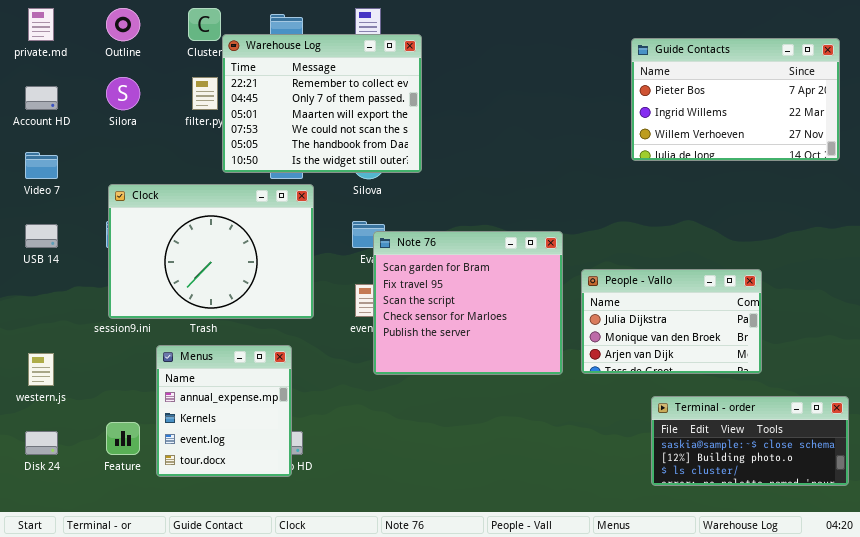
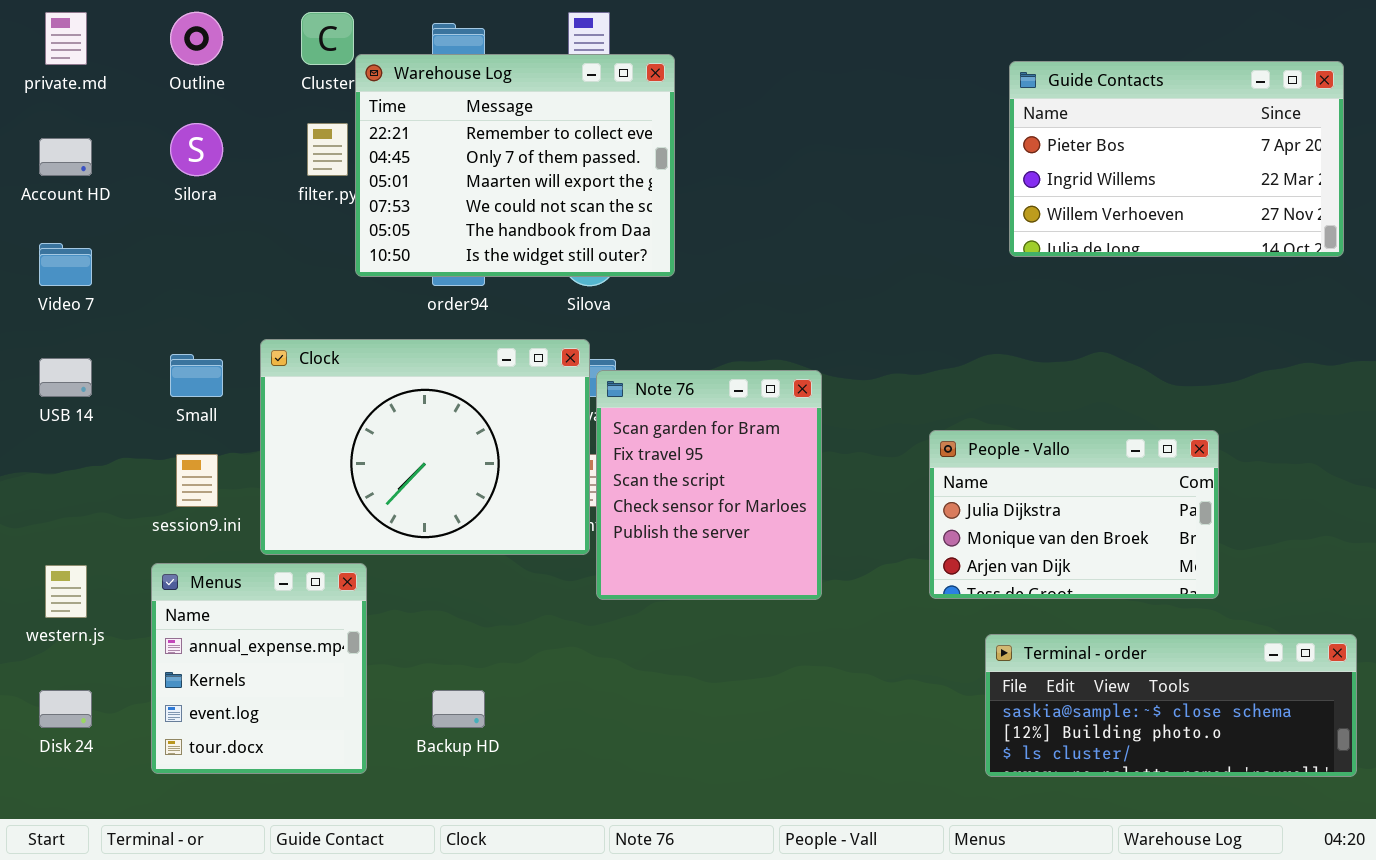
Clock: [108,184,314,319] -> [260,339,590,555], moved
Note 76: [373,231,563,375] -> [596,370,822,600], resized
Menus: [156,345,292,477] -> [151,563,367,774], moved
Terminal - order: [651,396,849,486] -> [985,634,1357,777], resized

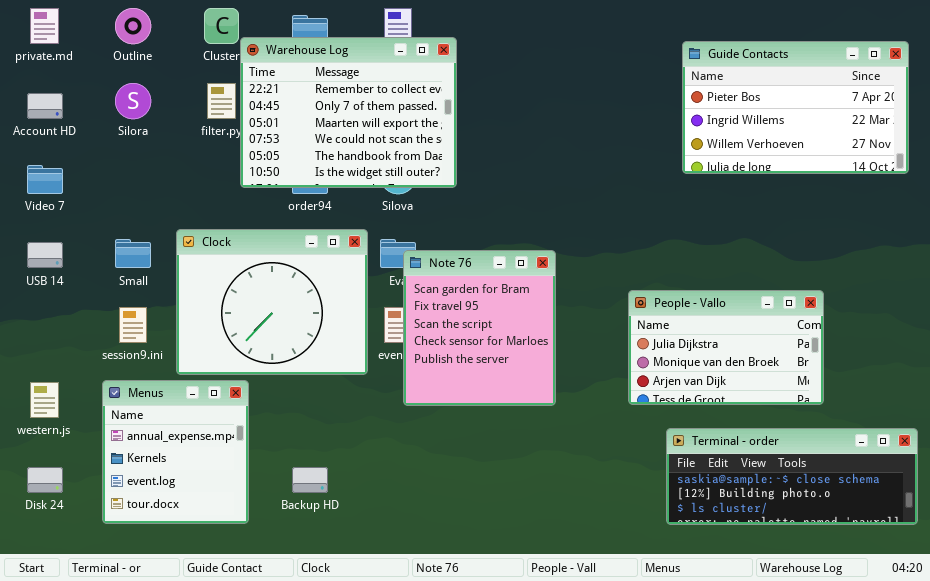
Clock: [260,339,590,555] -> [176,229,368,375], resized

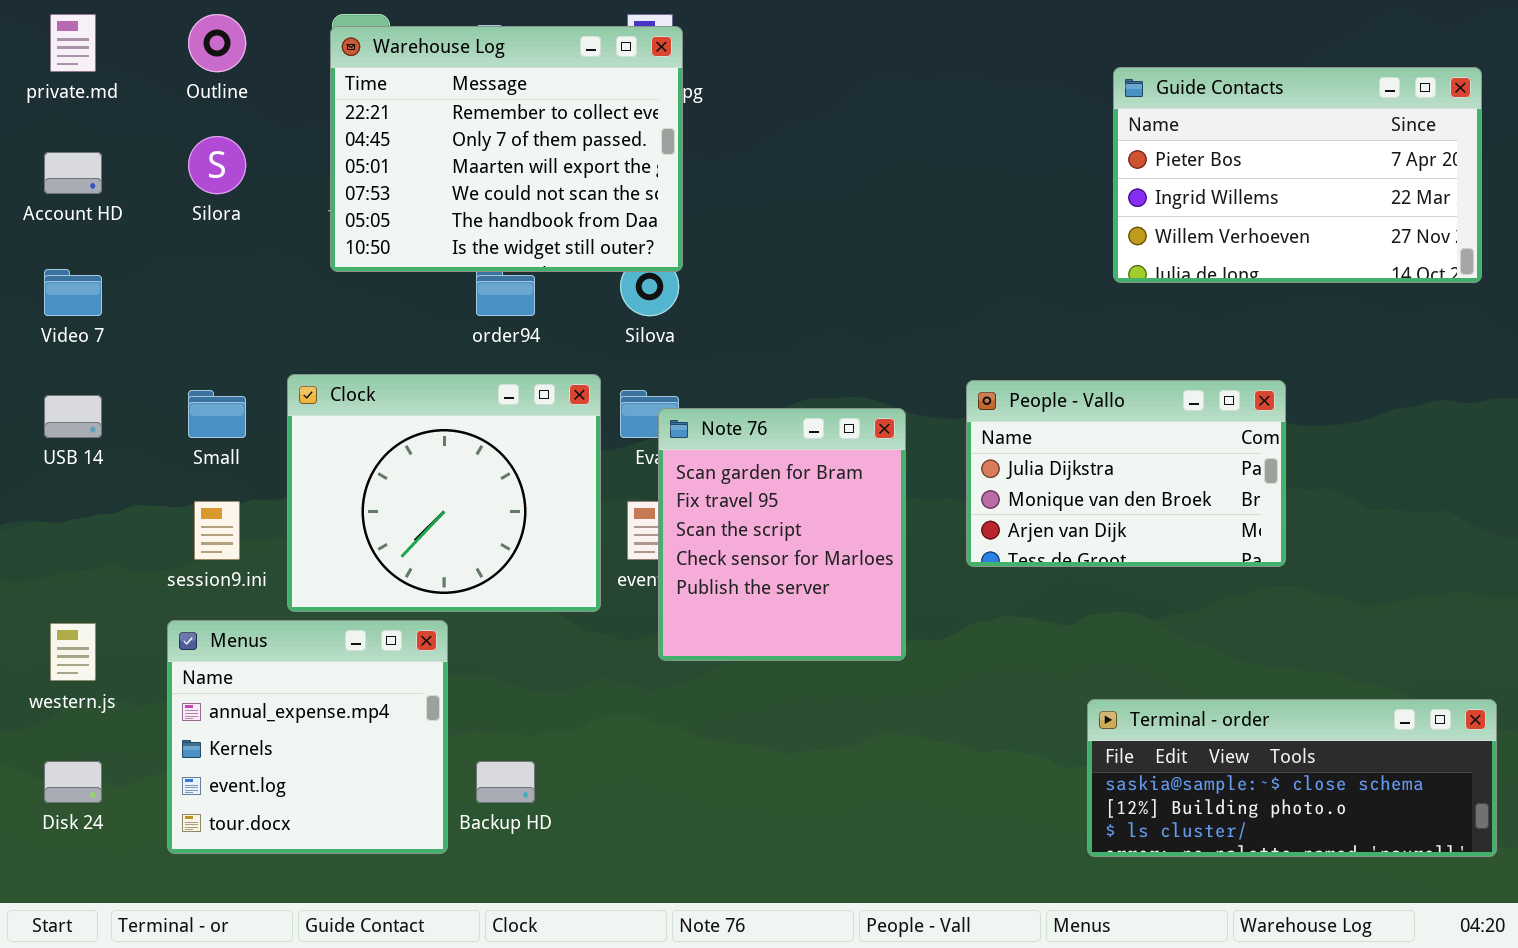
Warehouse Log: [240,37,457,188] -> [330,26,683,272], moved
People - Vallo: [628,290,824,405] -> [966,380,1286,567], moved
Menus: [102,380,249,524] -> [167,620,448,854], resized

